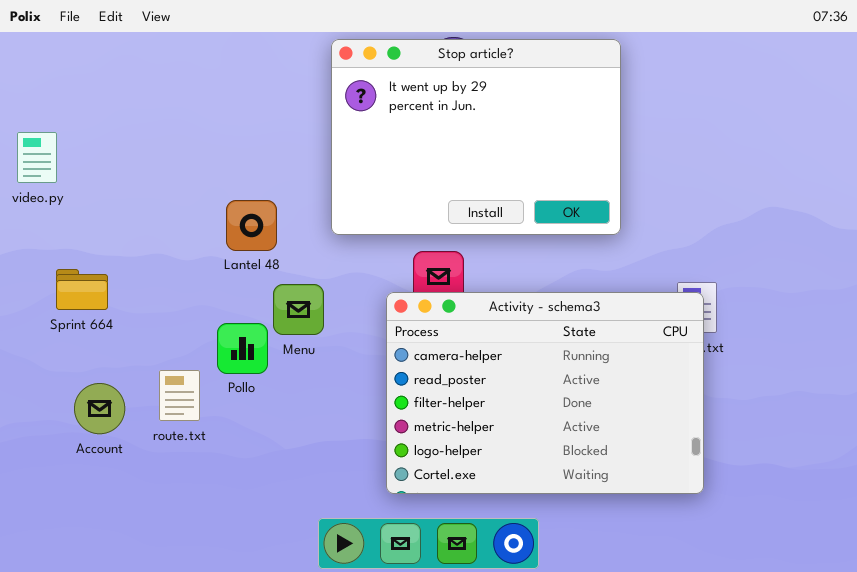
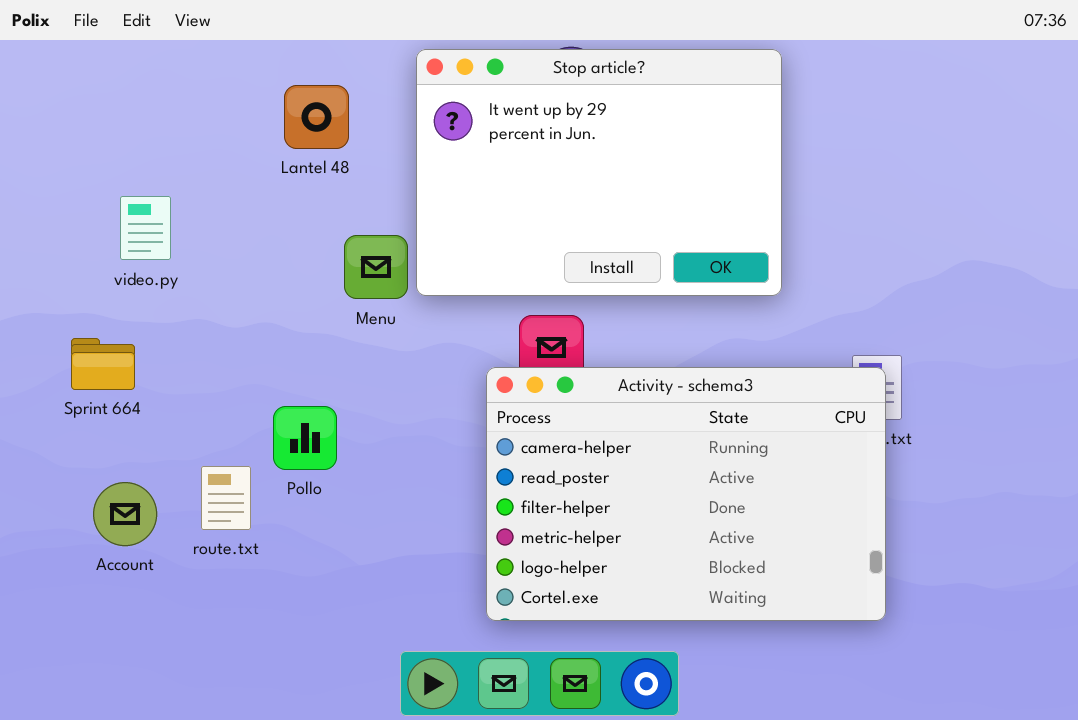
video.py: [17,132,57,183] -> [120,196,171,260], moved
Lantel 48: [226,200,277,251] -> [284,85,349,149], moved
Menu: [273,284,324,335] -> [344,235,408,299], moved

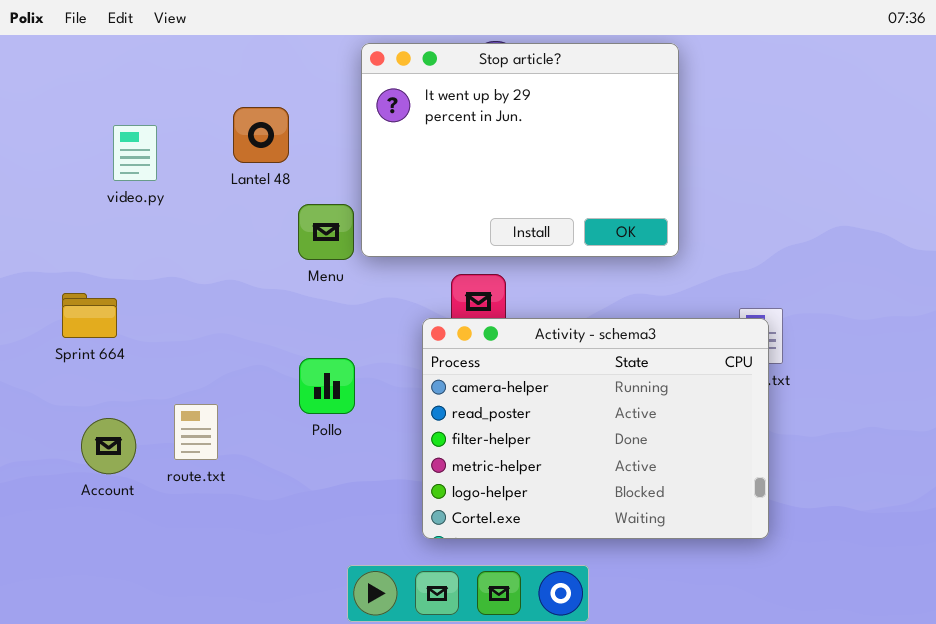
Lantel 48: [284,85,349,149] -> [233,107,289,163], moved
video.py: [120,196,171,260] -> [113,125,157,181], moved
Pollo: [273,406,337,470] -> [299,358,355,414], moved

